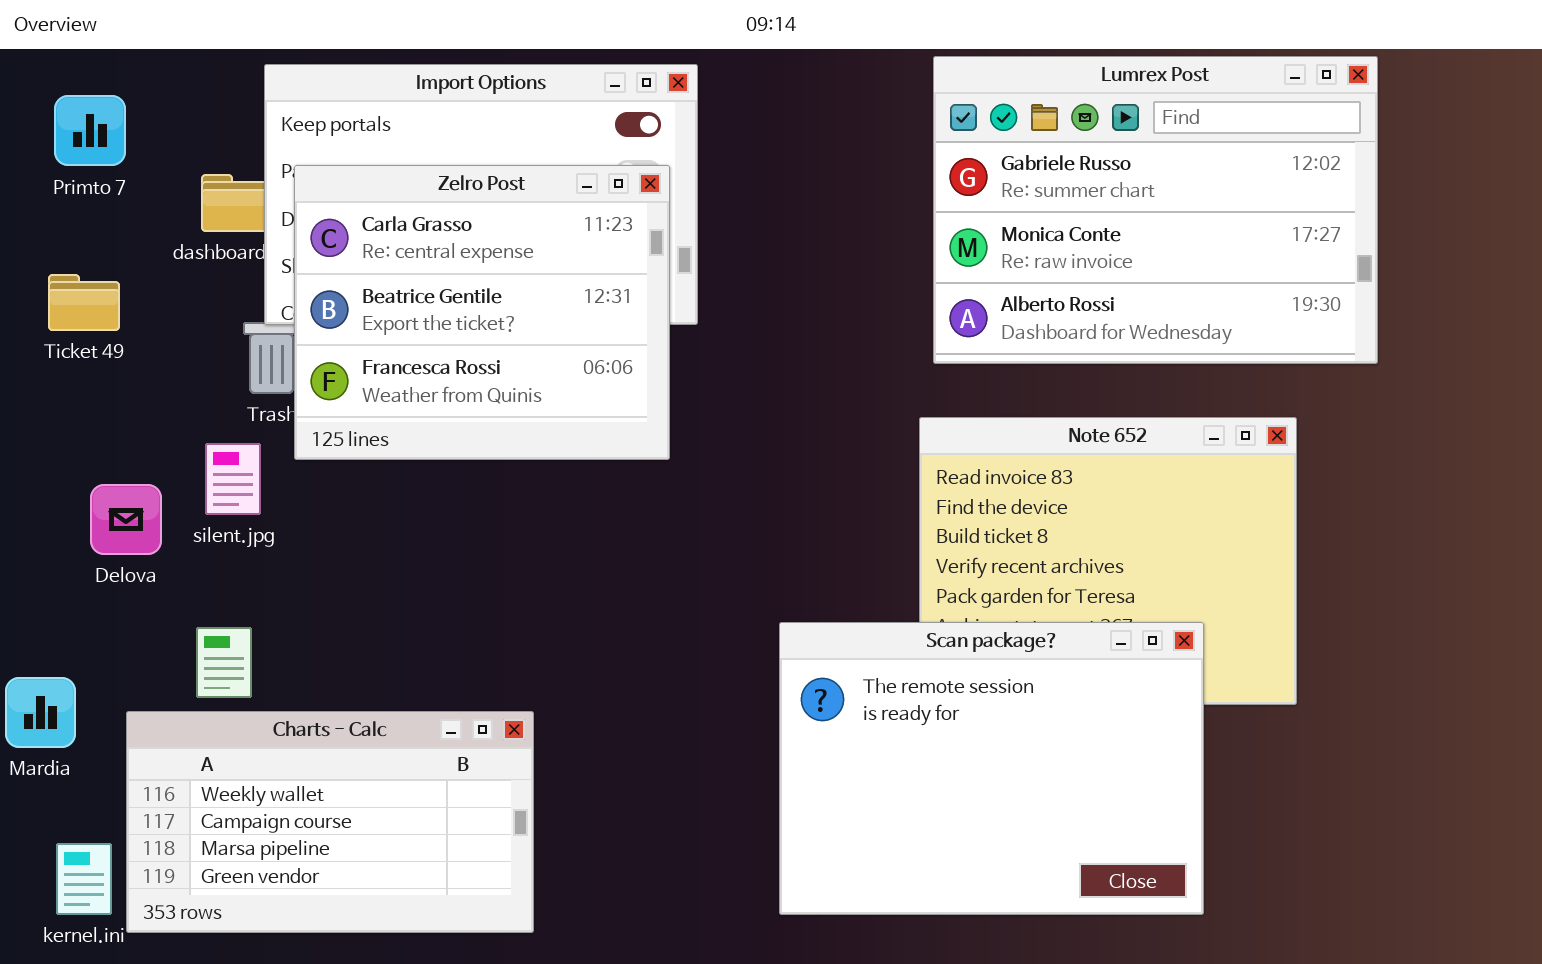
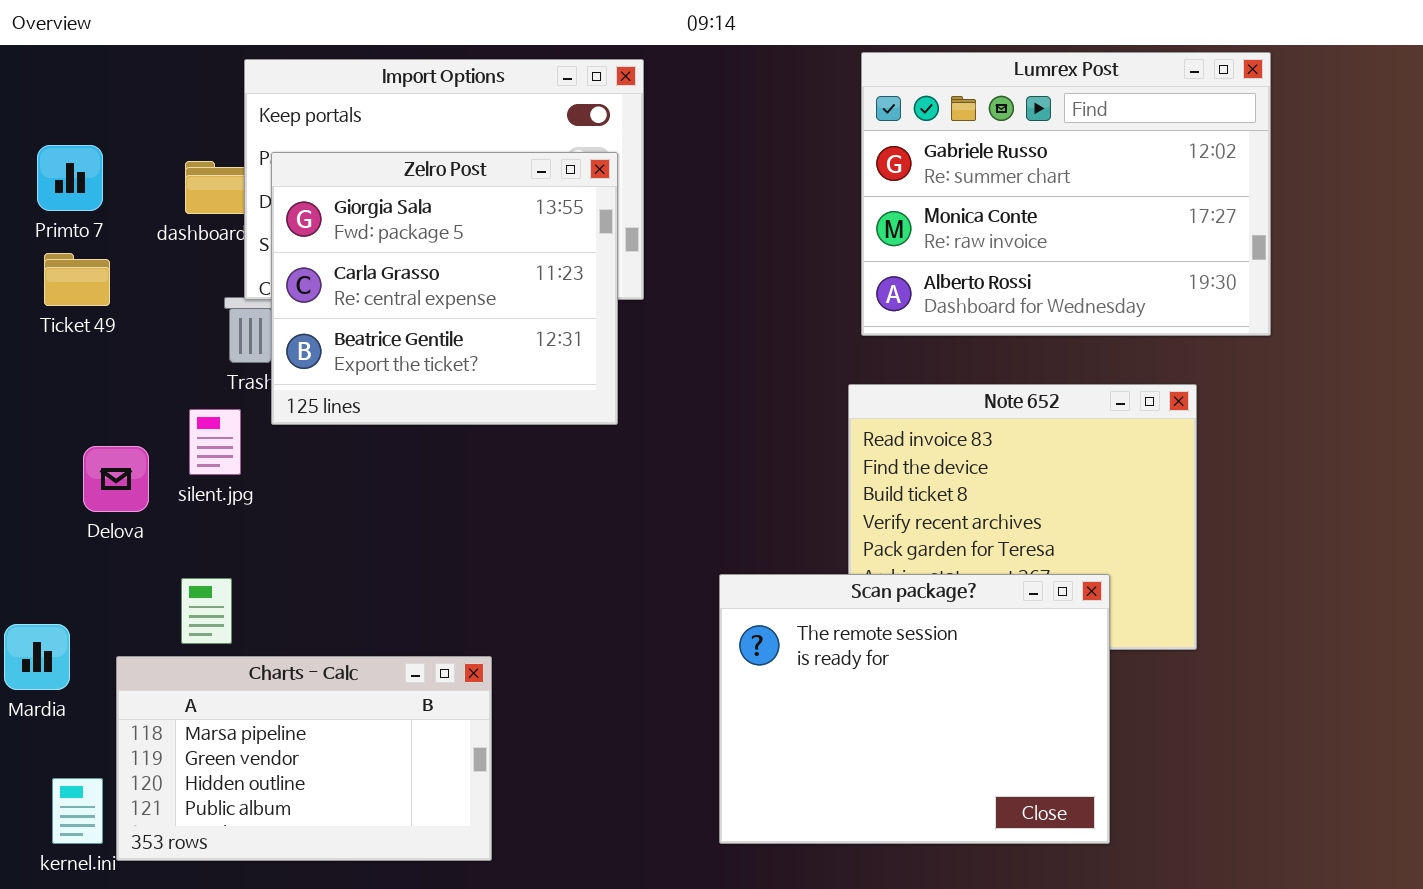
Primto 7: [54,95,126,166] -> [37,145,103,211], moved
Zelro Post: [294,165,670,460] -> [271,152,618,425], scrolled up 1 row
Charts - Calc: [126,711,534,933] -> [116,656,492,861], scrolled down 2 rows

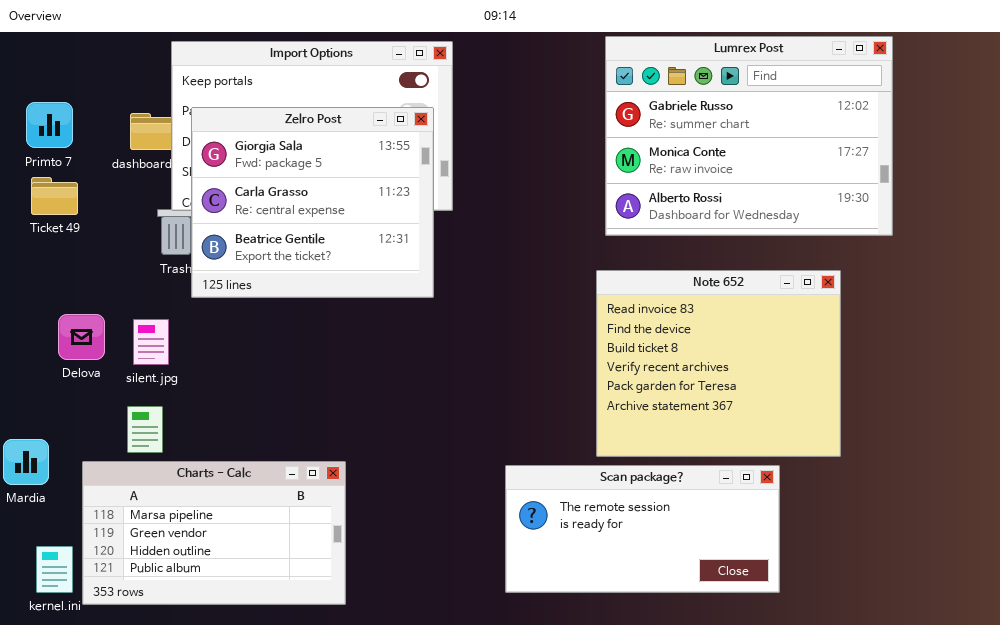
silent.jpg: [189,409,241,475] -> [133,319,169,365], moved
Scan package?: [719,574,1110,844] -> [505,465,780,593], resized

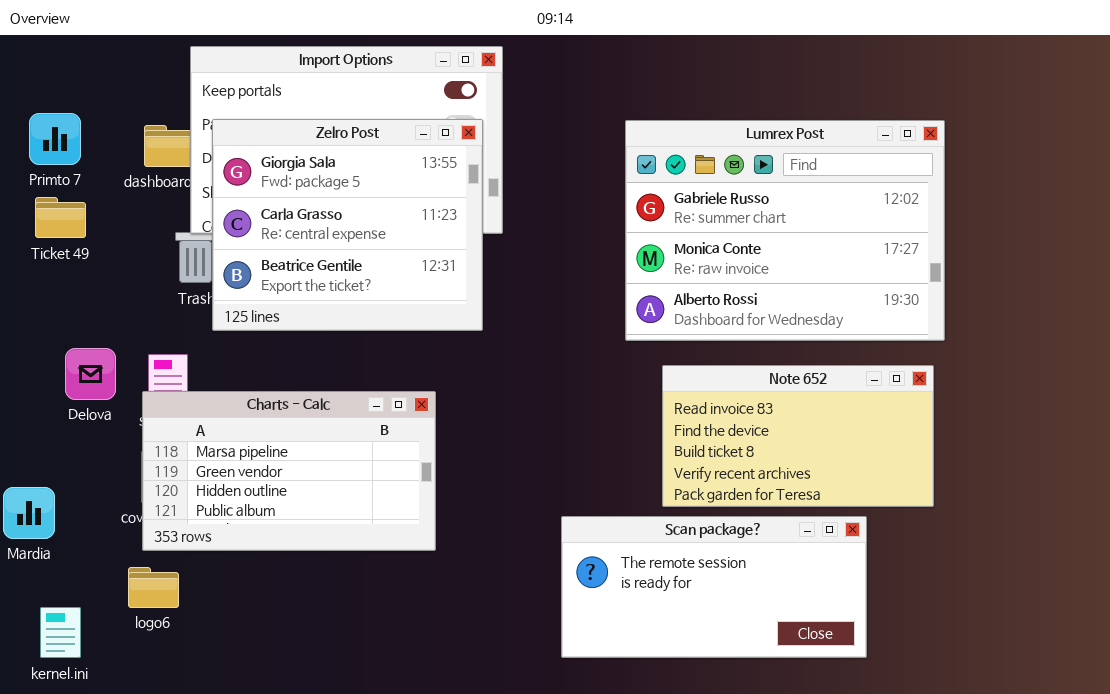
Lumrex Post: [605,36,893,236] -> [625,120,945,341], moved
Note 652: [596,270,841,457] -> [662,365,934,507], resized
Charts - Calc: [82,461,346,605] -> [142,391,436,551], moved

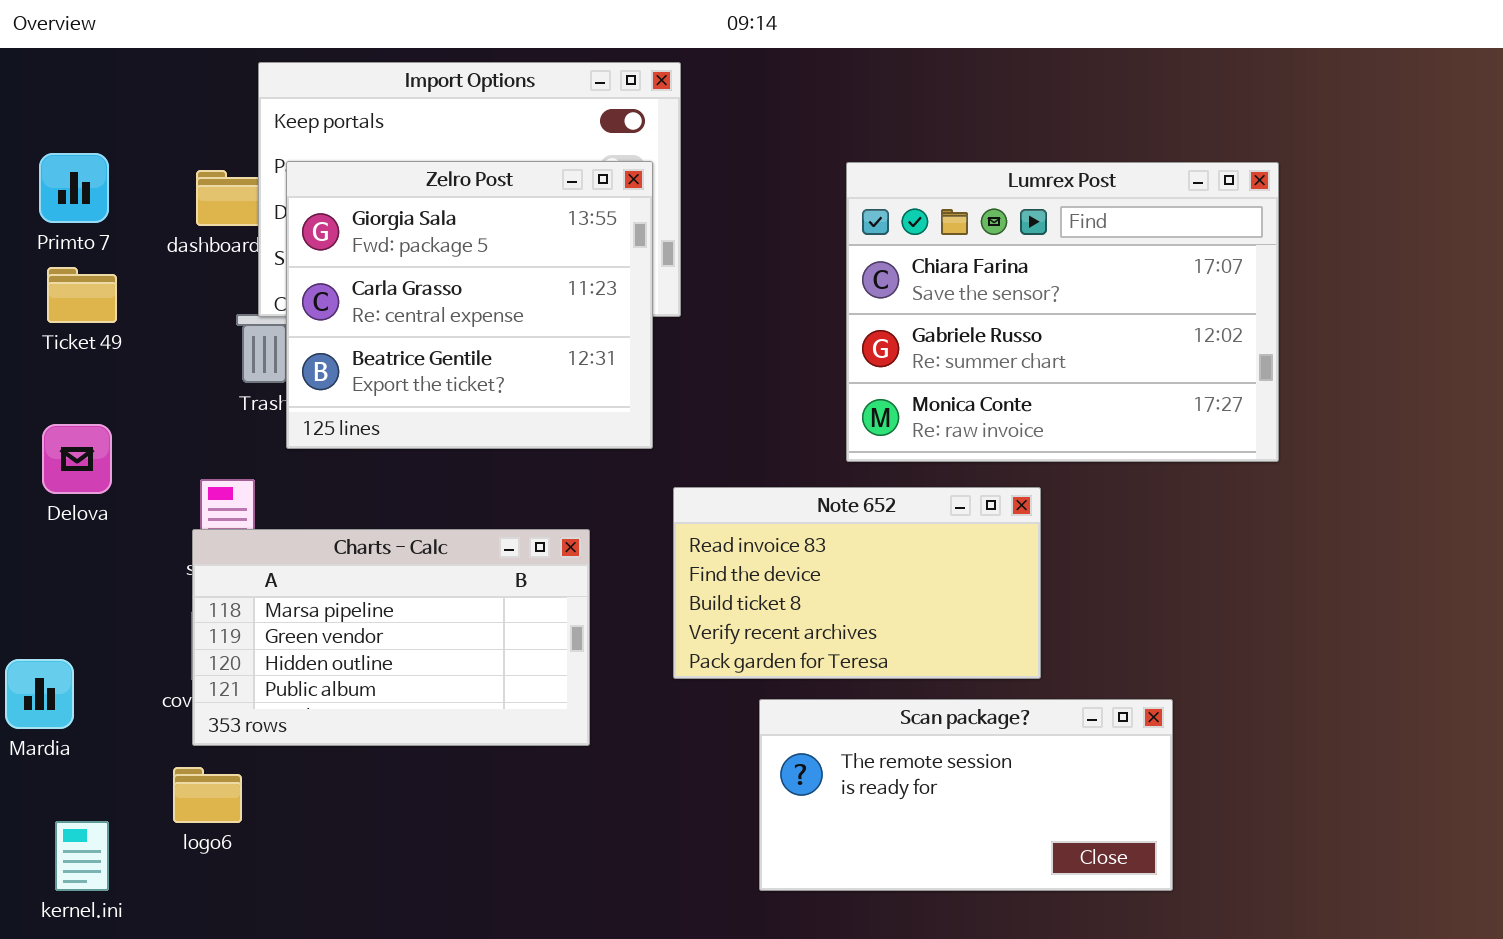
Lumrex Post: [625,120,945,341] -> [846,162,1279,462], scrolled up 1 row
Delova: [65,348,116,400] -> [42,424,112,494], moved
Note 652: [662,365,934,507] -> [673,487,1041,679], moved

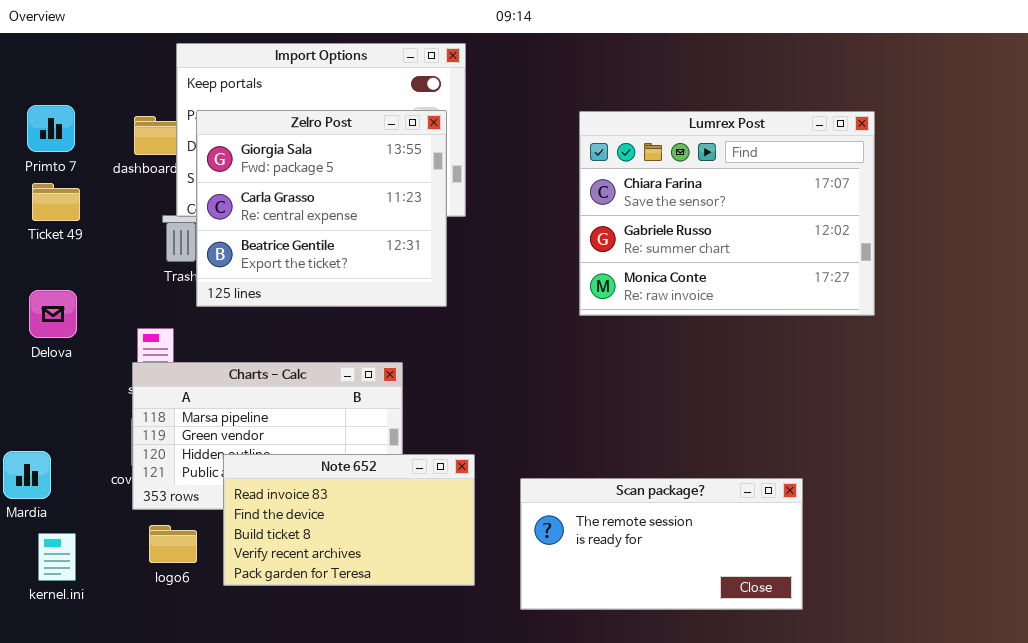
Note 652: [673,487,1041,679] -> [223,454,475,586], moved
logo6: [173,767,242,823] -> [149,525,197,563], moved
kernel.ini: [55,821,109,891] -> [38,533,76,581], moved

